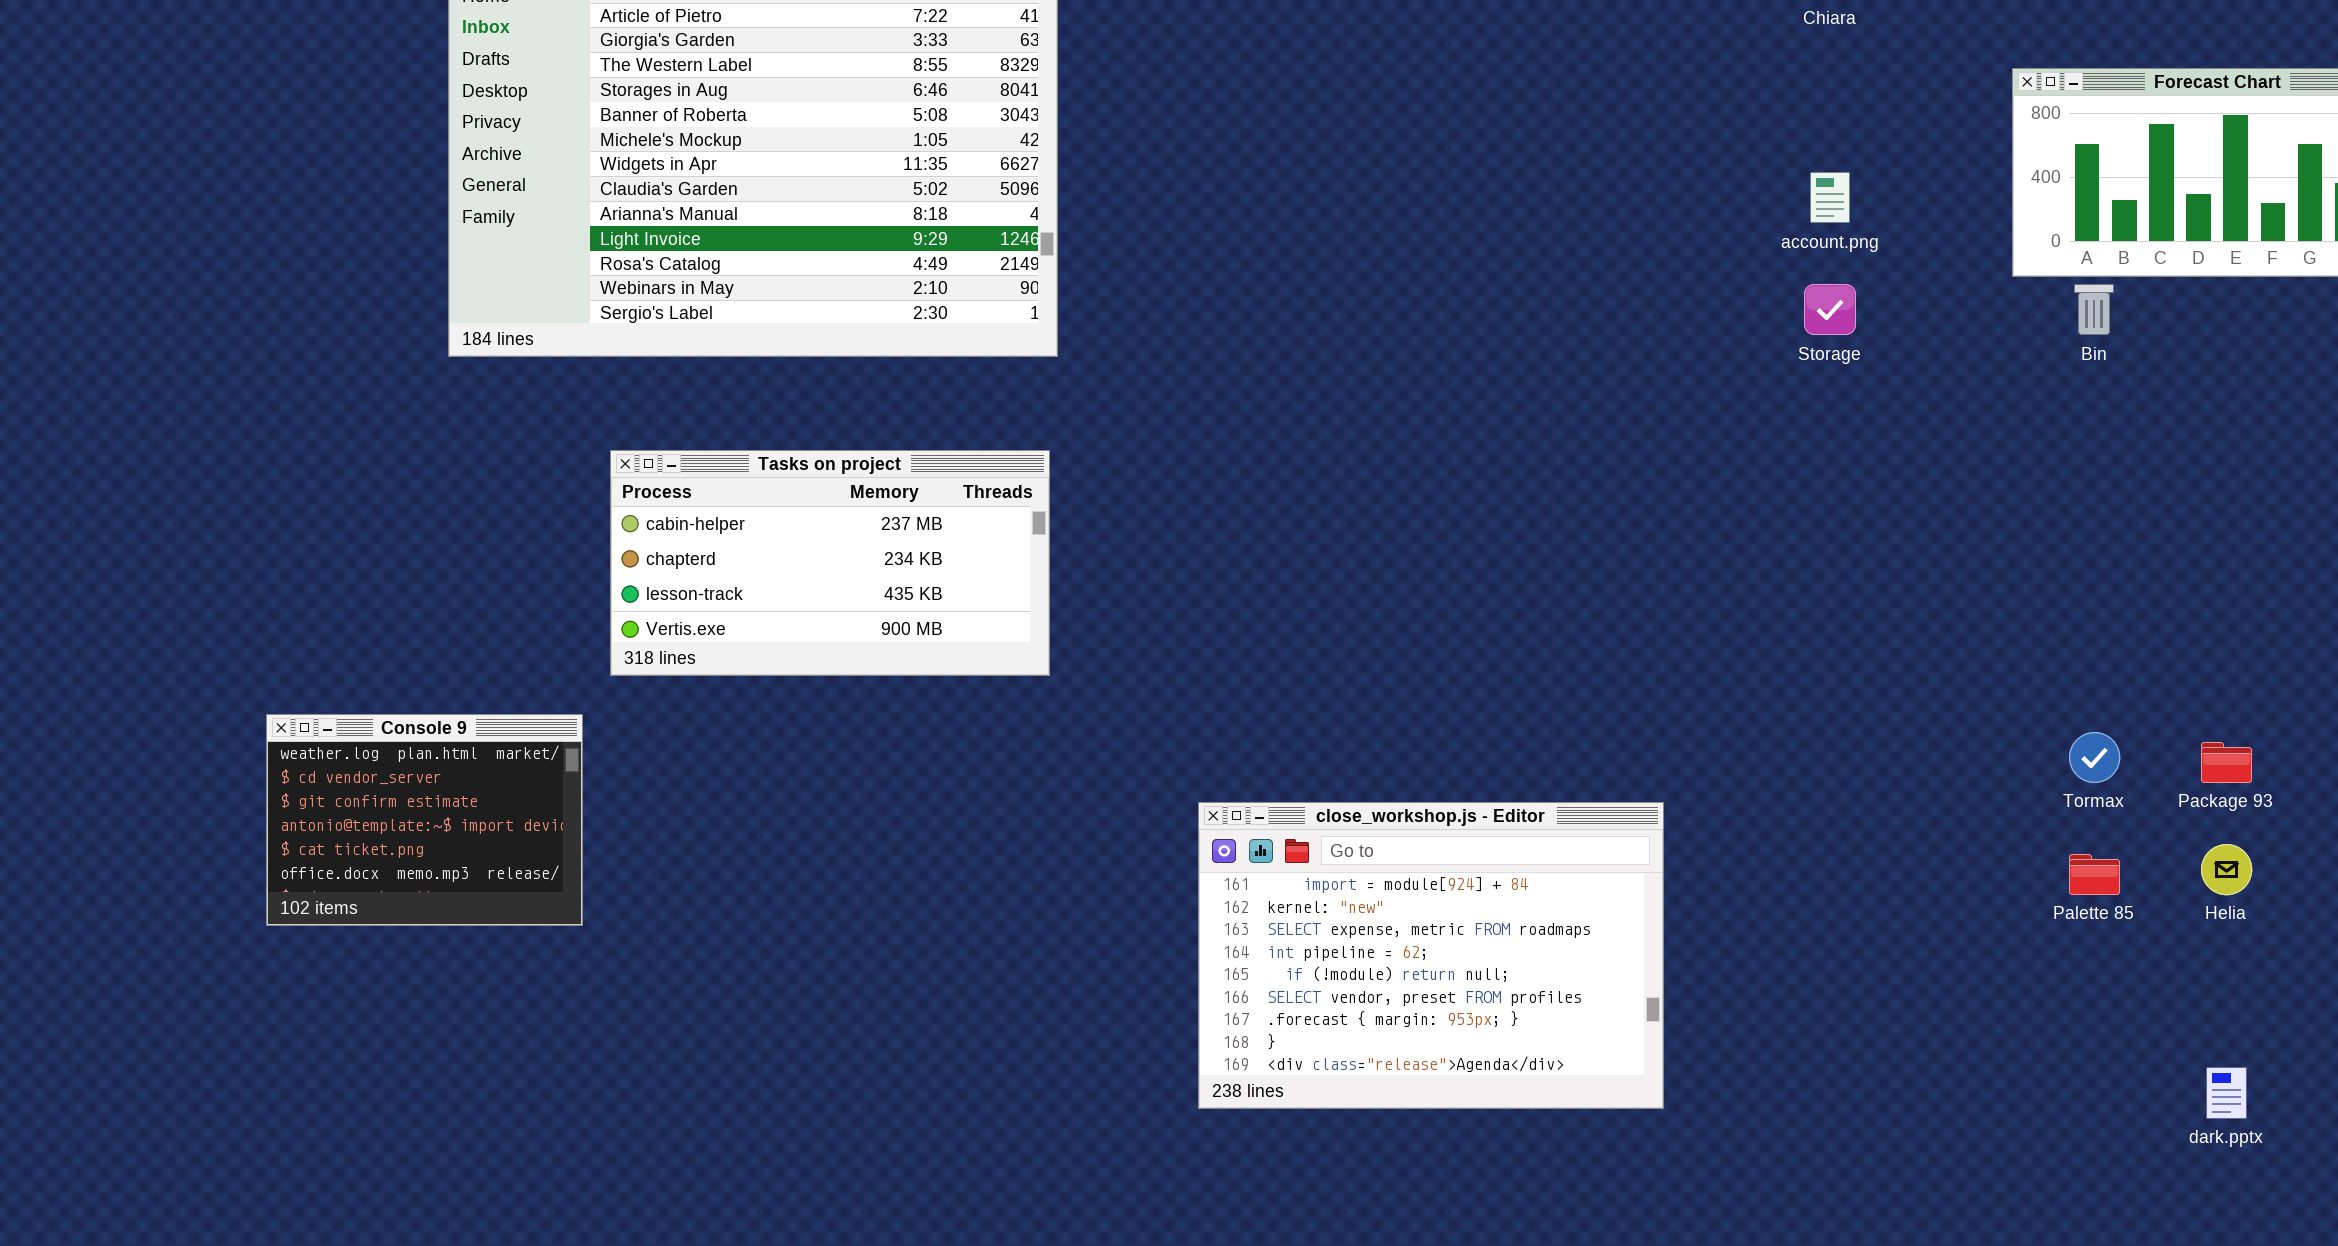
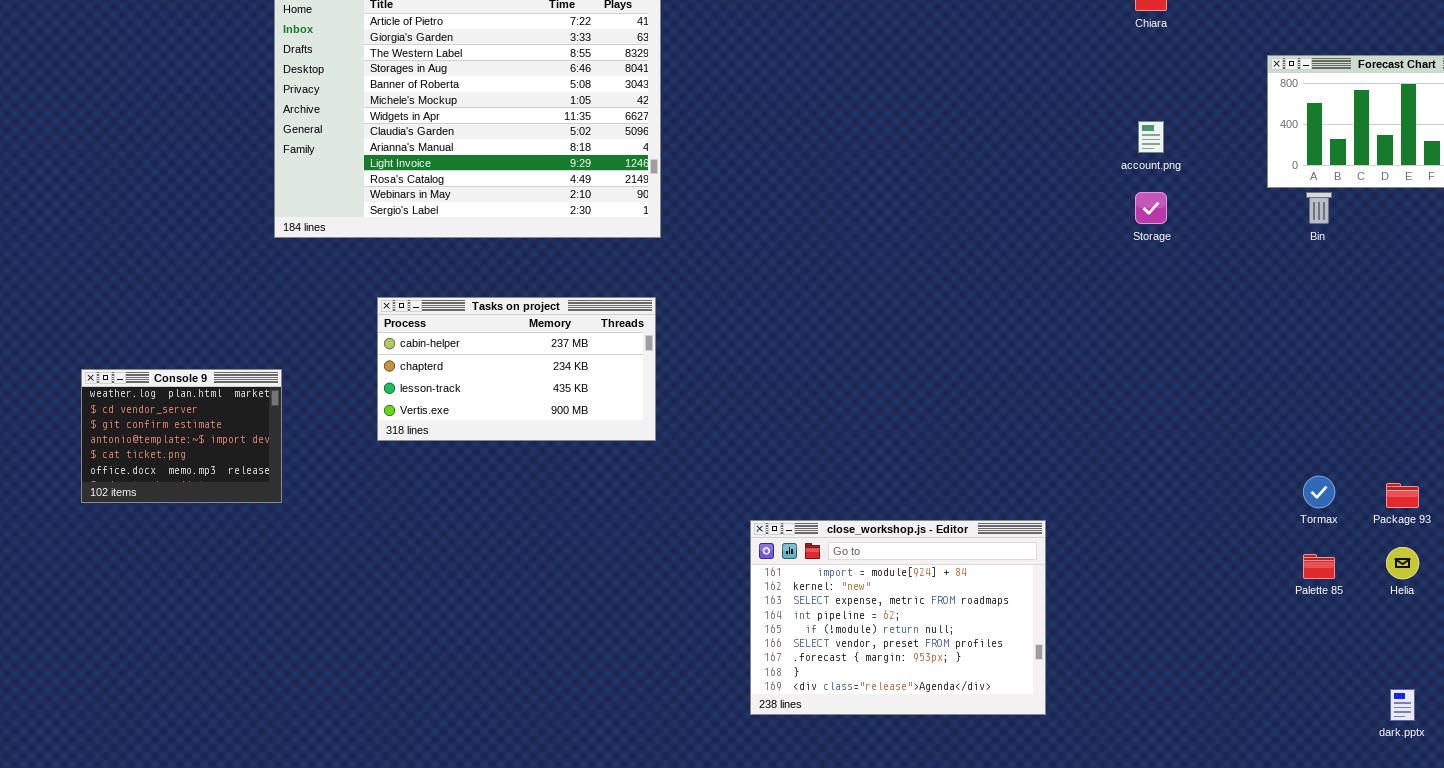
Console 9: [266,714,583,926] -> [81,369,282,503], moved

